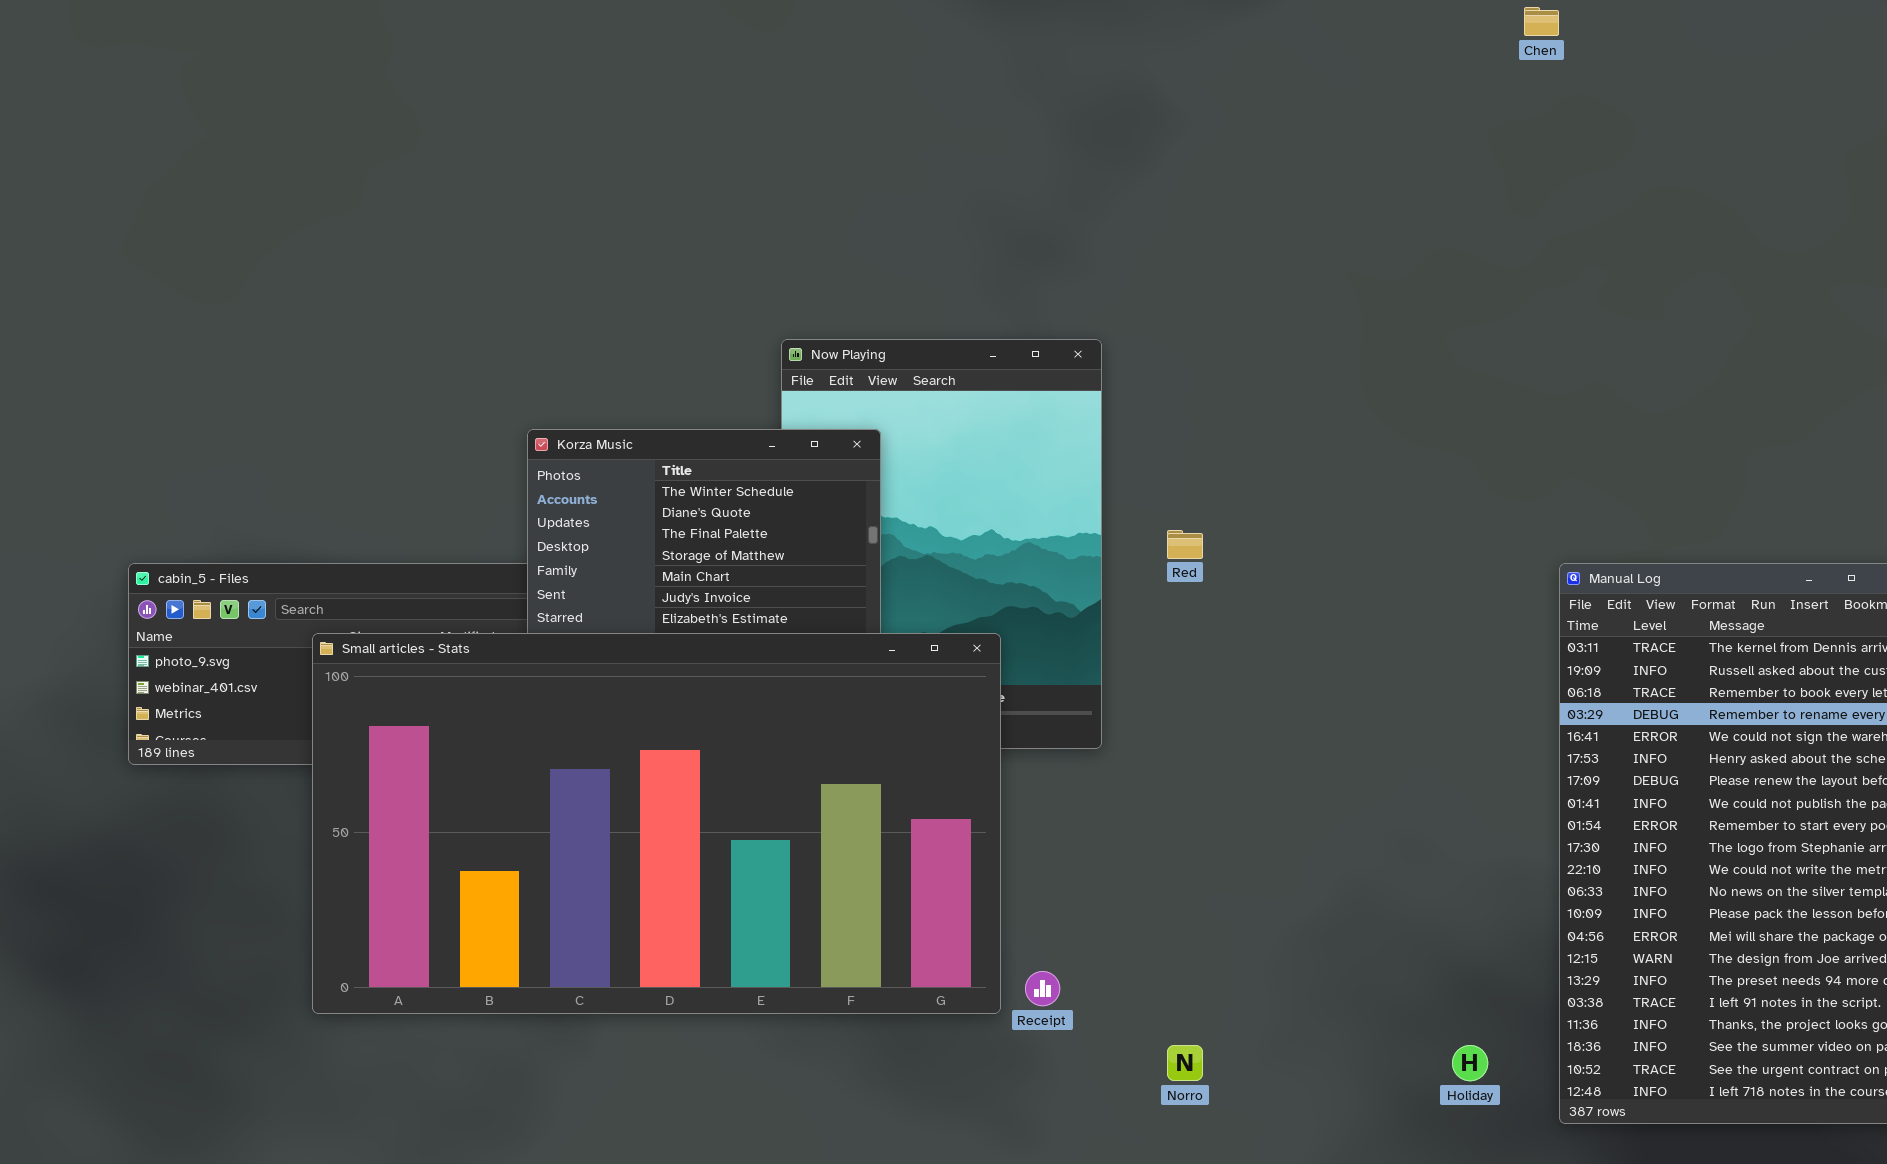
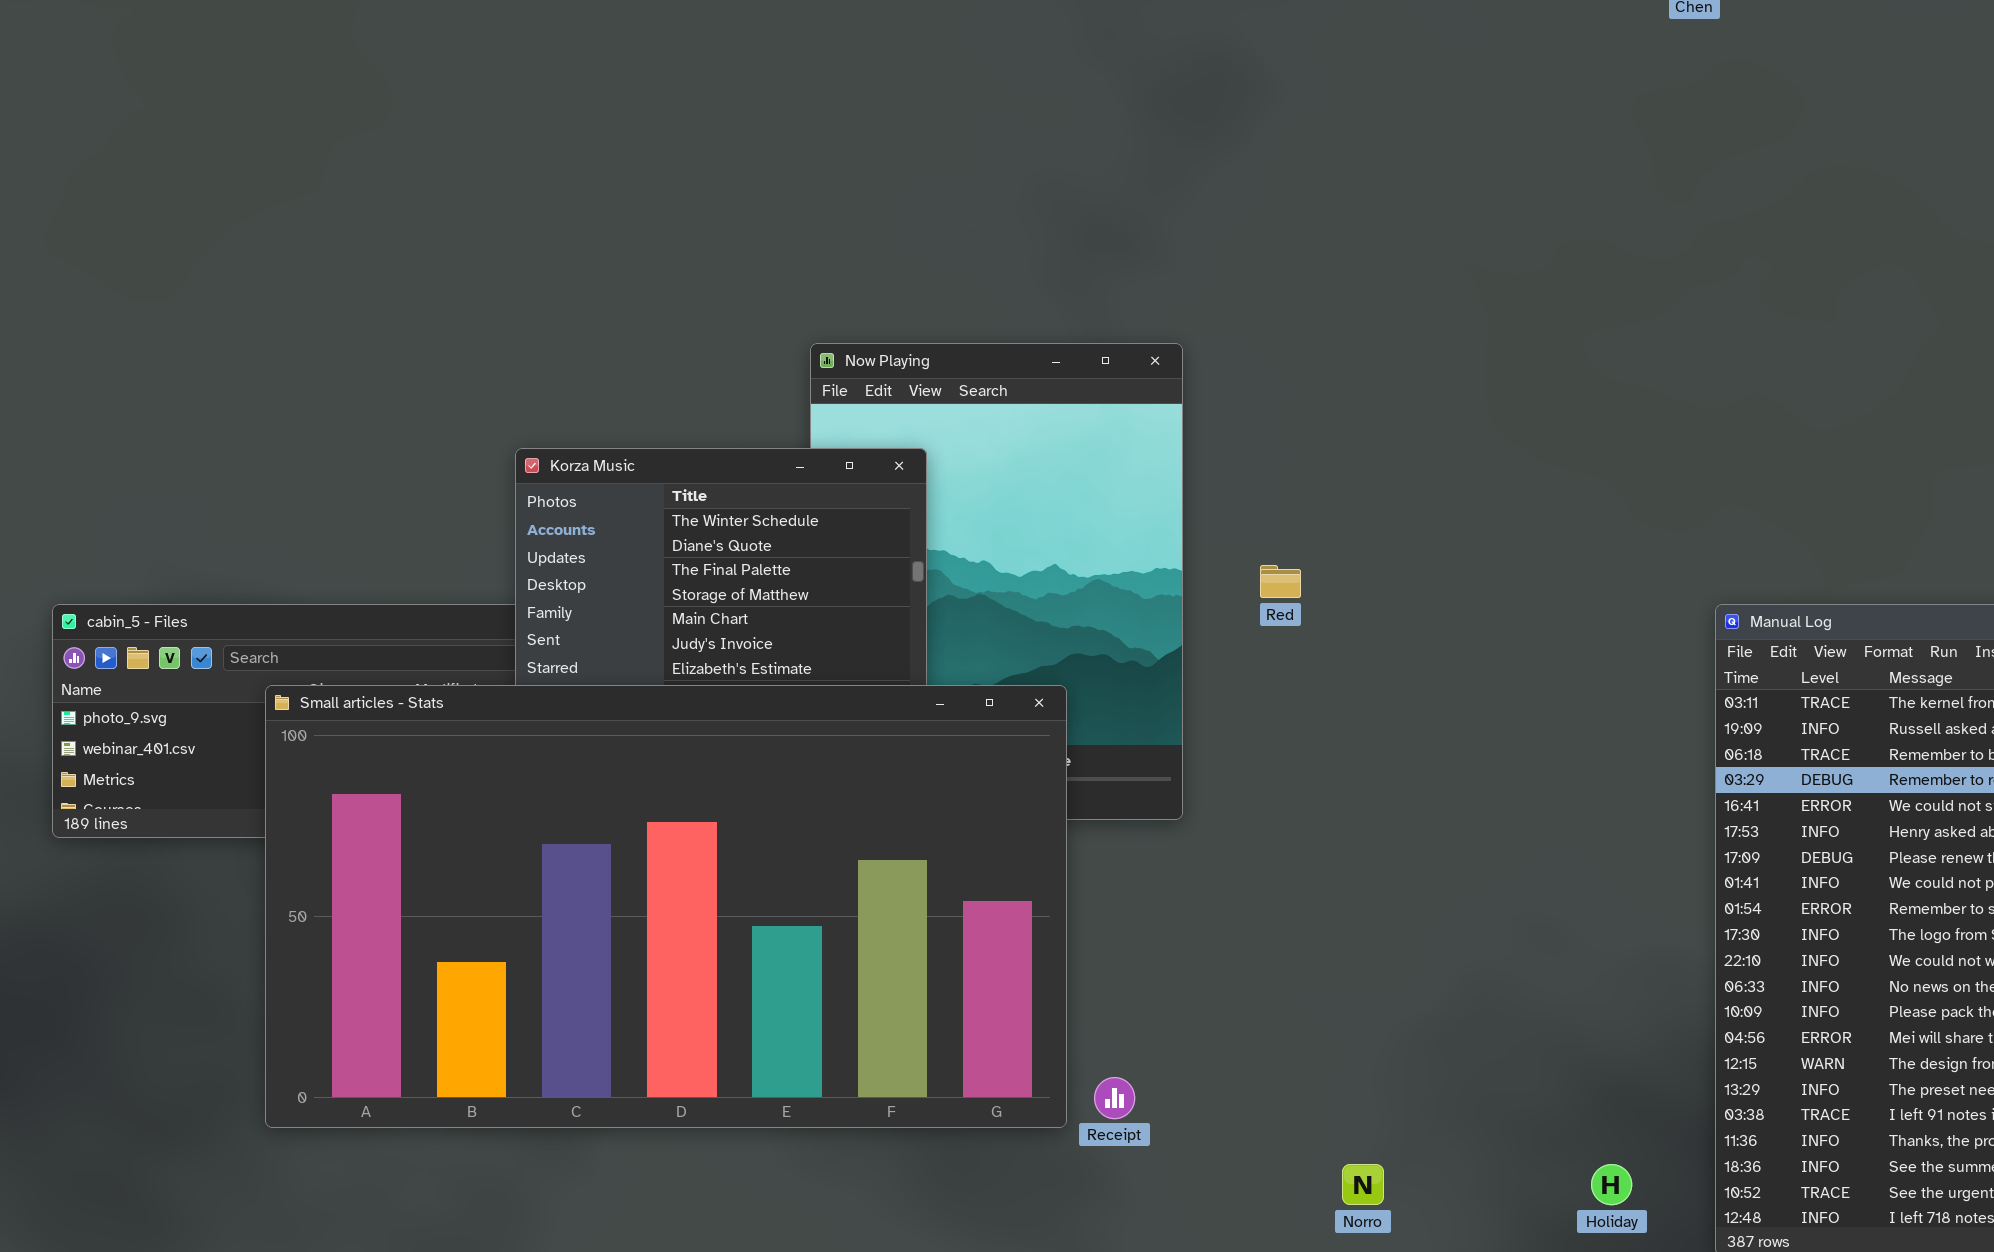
Norro: [1167,1045,1203,1081] -> [1342,1164,1384,1205], moved

